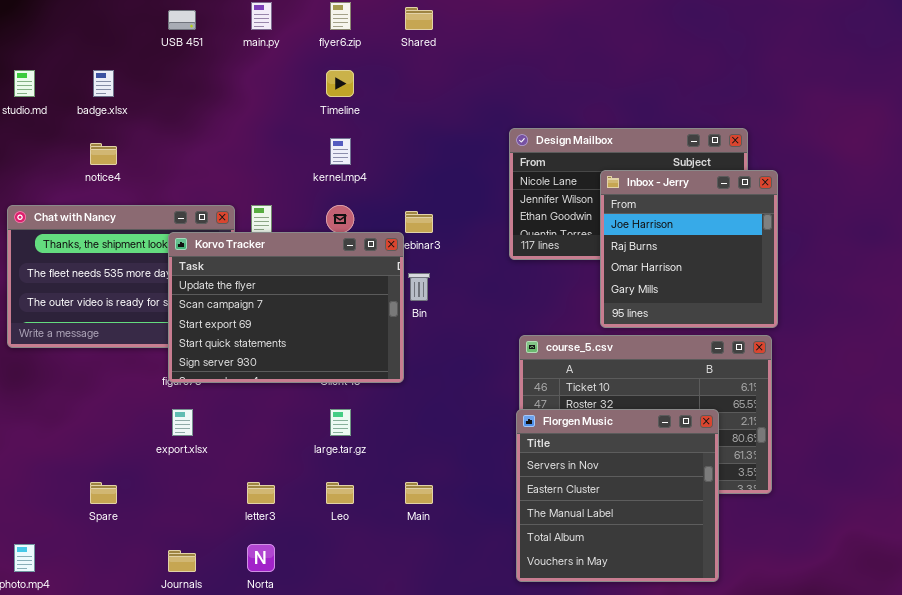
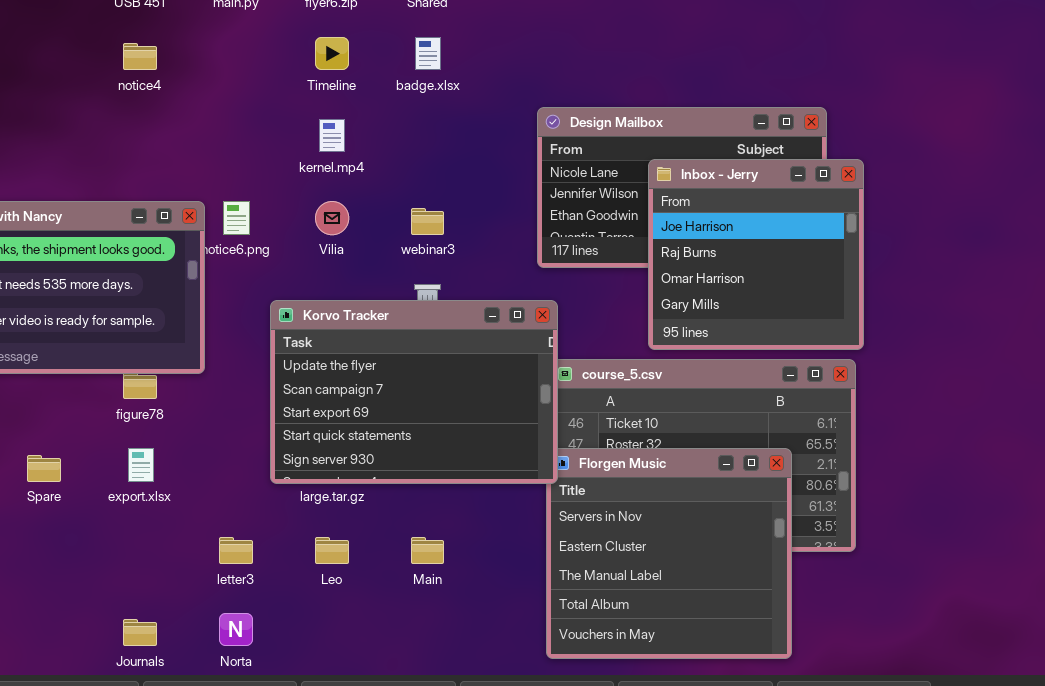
badge.xlsx: [93,70,114,97] -> [415,37,441,70], moved
notice4: [90,143,117,165] -> [123,43,157,70], moved
Korvo Tracker: [168,232,404,383] -> [270,300,558,484], moved
Spare: [90,482,117,504] -> [27,455,61,482], moved

